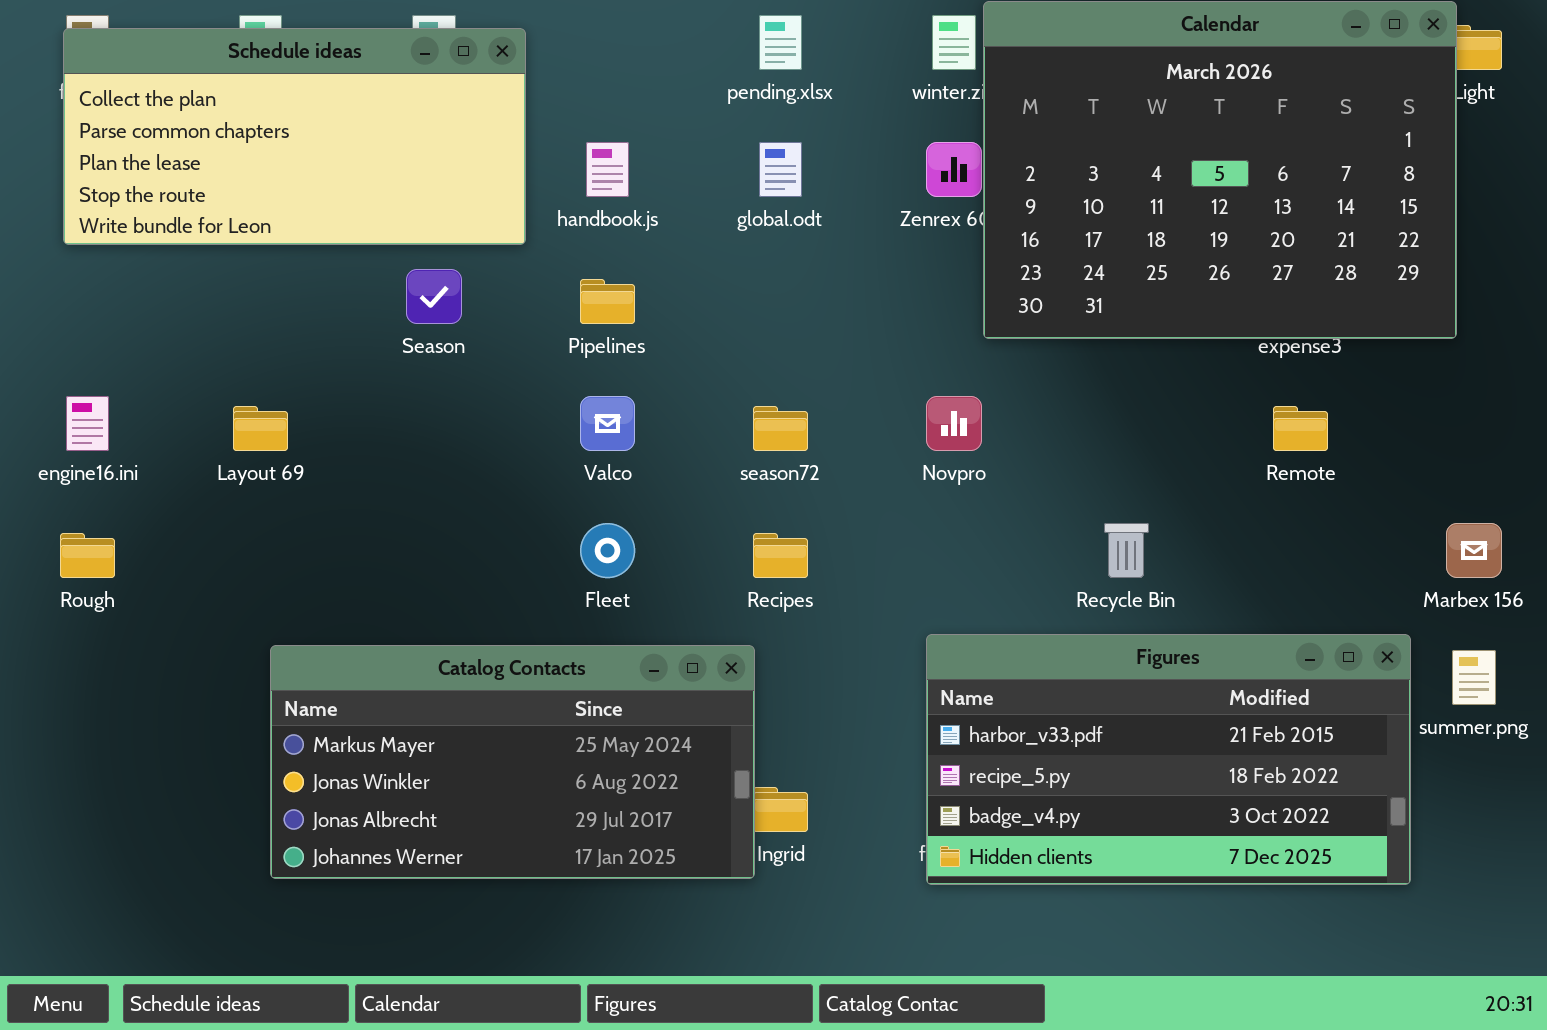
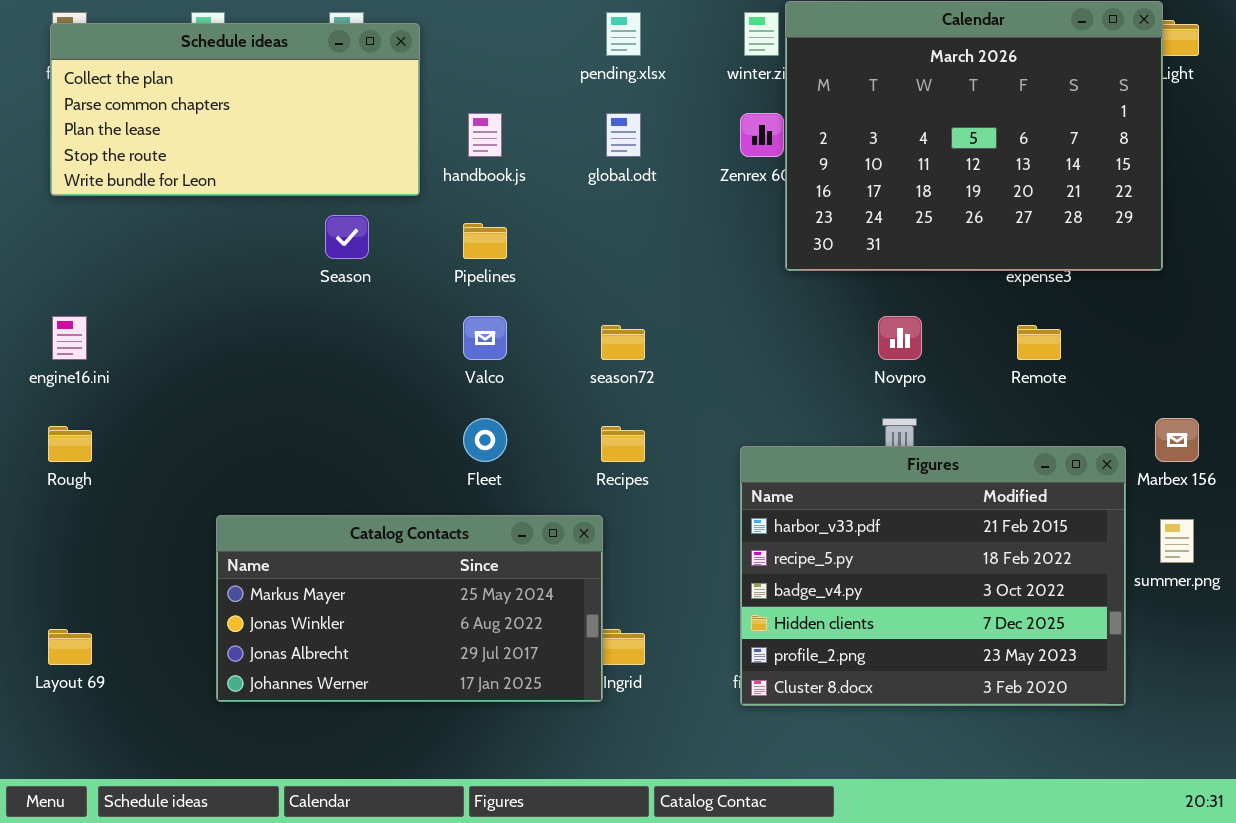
Novpro: [926,396,982,451] -> [878,316,922,360], moved
Layout 69: [233,406,288,451] -> [48,629,92,665], moved
Figures: [926,634,1411,885] -> [740,446,1126,706], resized

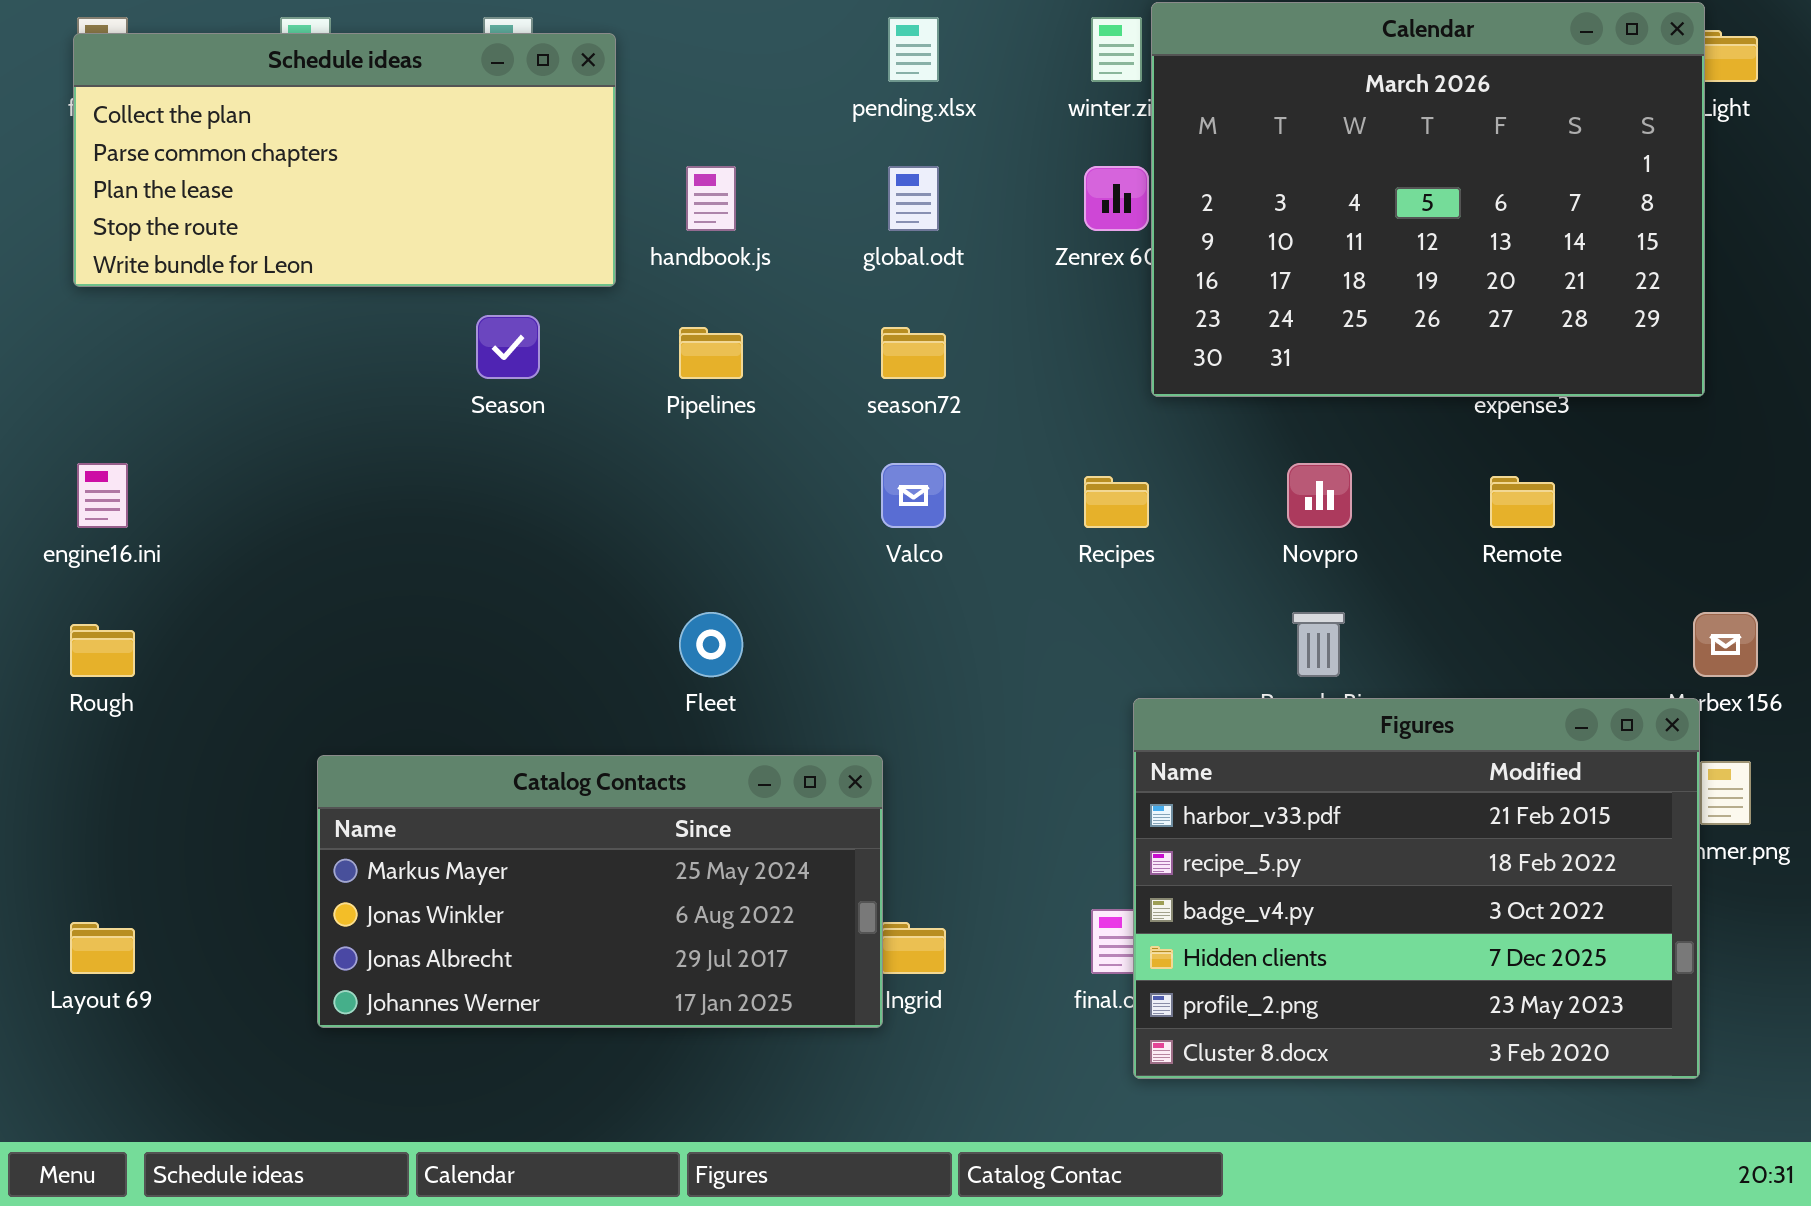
Valco: [463,316,507,360] -> [881,463,946,528], moved
season72: [601,325,645,360] -> [881,327,946,379], moved
Recipes: [601,426,645,462] -> [1084,476,1149,528], moved
Figures: [740,446,1126,706] -> [1133,698,1700,1079], moved

